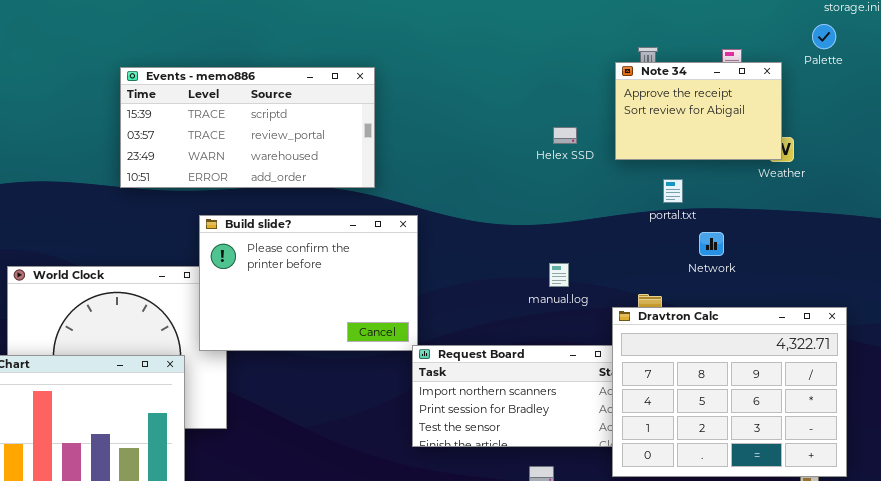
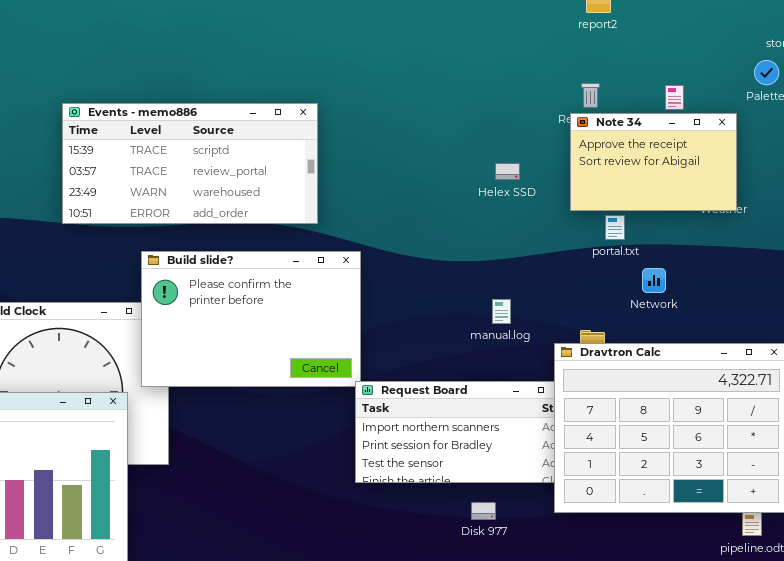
Note 34: [615,62,782,160] -> [570,113,737,211], moved

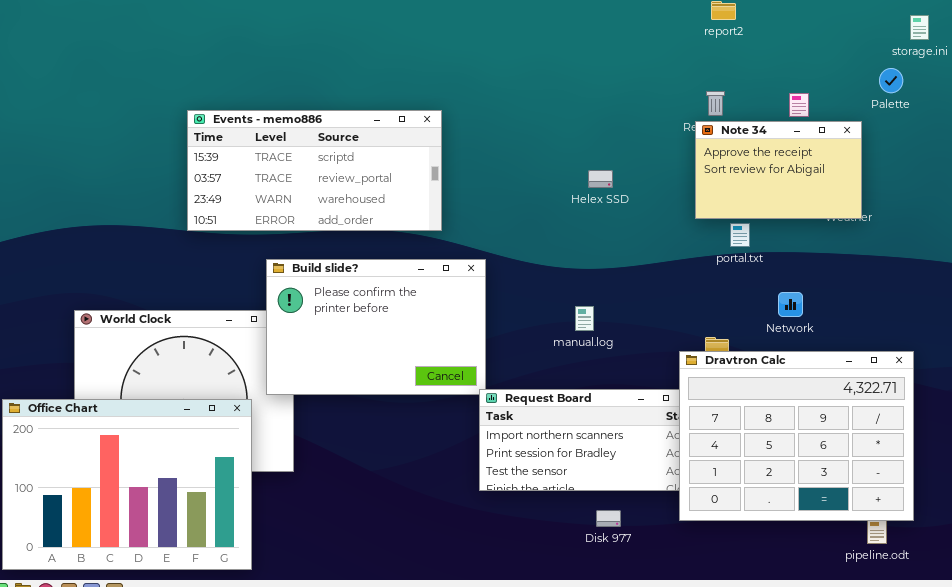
Helex SSD: [495,163,520,180] -> [588,170,613,188], moved
Network: [642,268,666,293] -> [778,292,803,317], moved
manual.log: [492,299,511,324] -> [575,306,594,331], moved

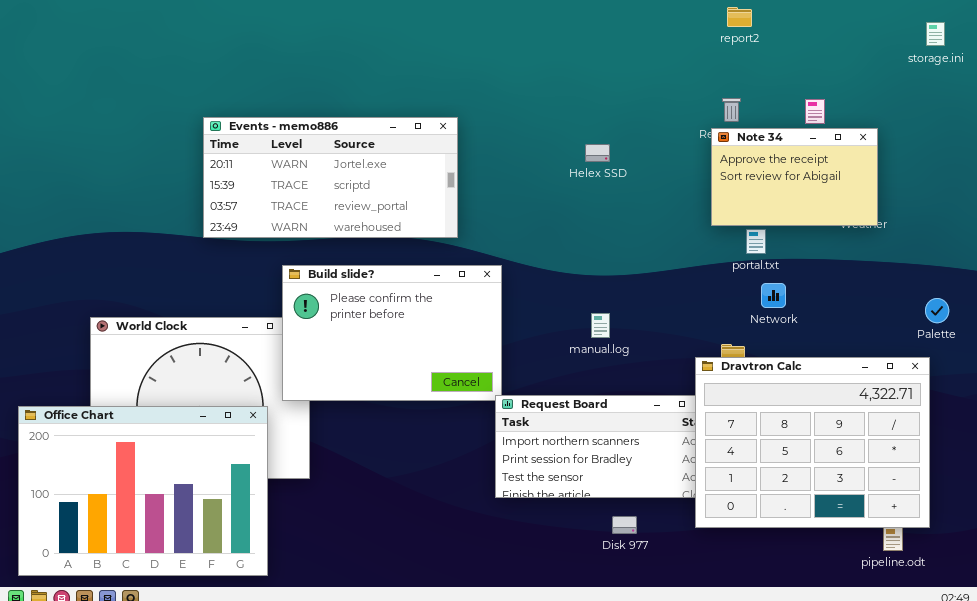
Palette: [879,68,903,93] -> [925,298,949,323], moved
Events - memo886: [187,110,442,231] -> [203,117,458,238], scrolled up 1 row
Helex SSD: [588,170,613,188] -> [585,144,610,162], moved
Network: [778,292,803,317] -> [761,283,786,308], moved

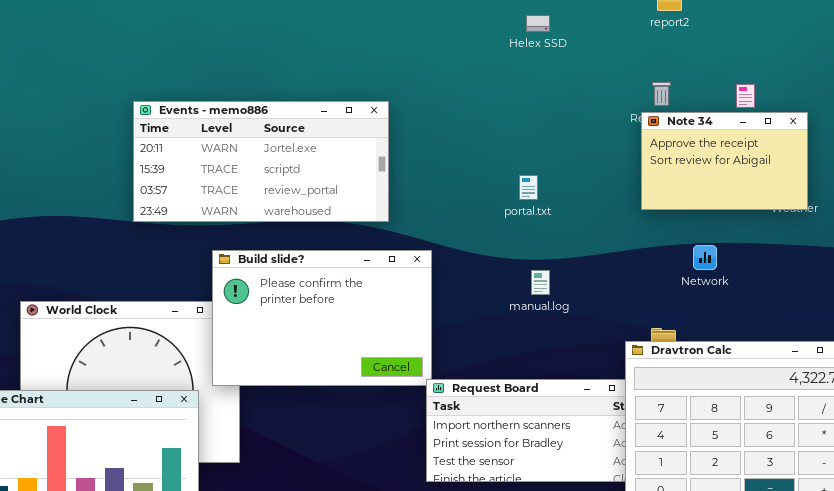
Helex SSD: [585,144,610,162] -> [526,15,550,32], moved
portal.txt: [746,229,766,254] -> [519,175,538,200], moved
Network: [761,283,786,308] -> [693,245,717,270], moved
manual.log: [591,313,610,338] -> [531,270,550,295], moved

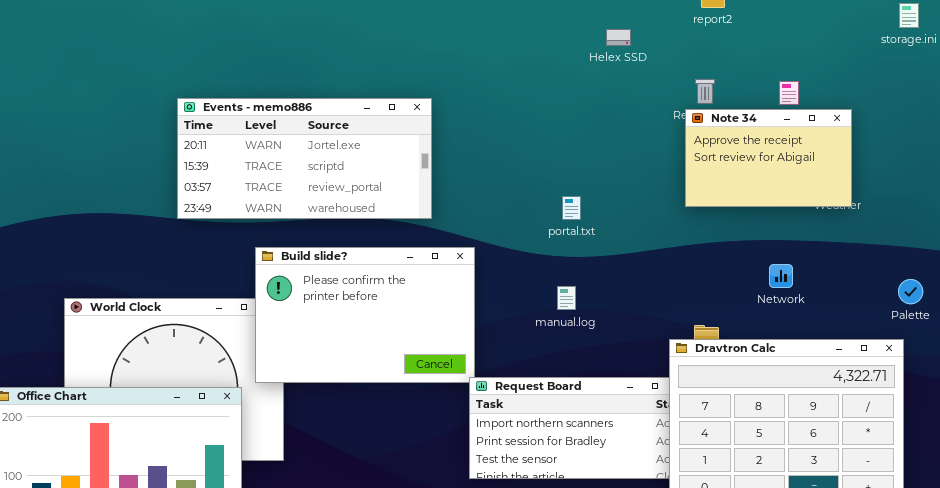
Helex SSD: [526,15,550,32] -> [606,29,631,46], moved
portal.txt: [519,175,538,200] -> [562,196,581,220], moved
Network: [693,245,717,270] -> [769,264,793,288], moved
manual.log: [531,270,550,295] -> [557,286,576,310], moved

